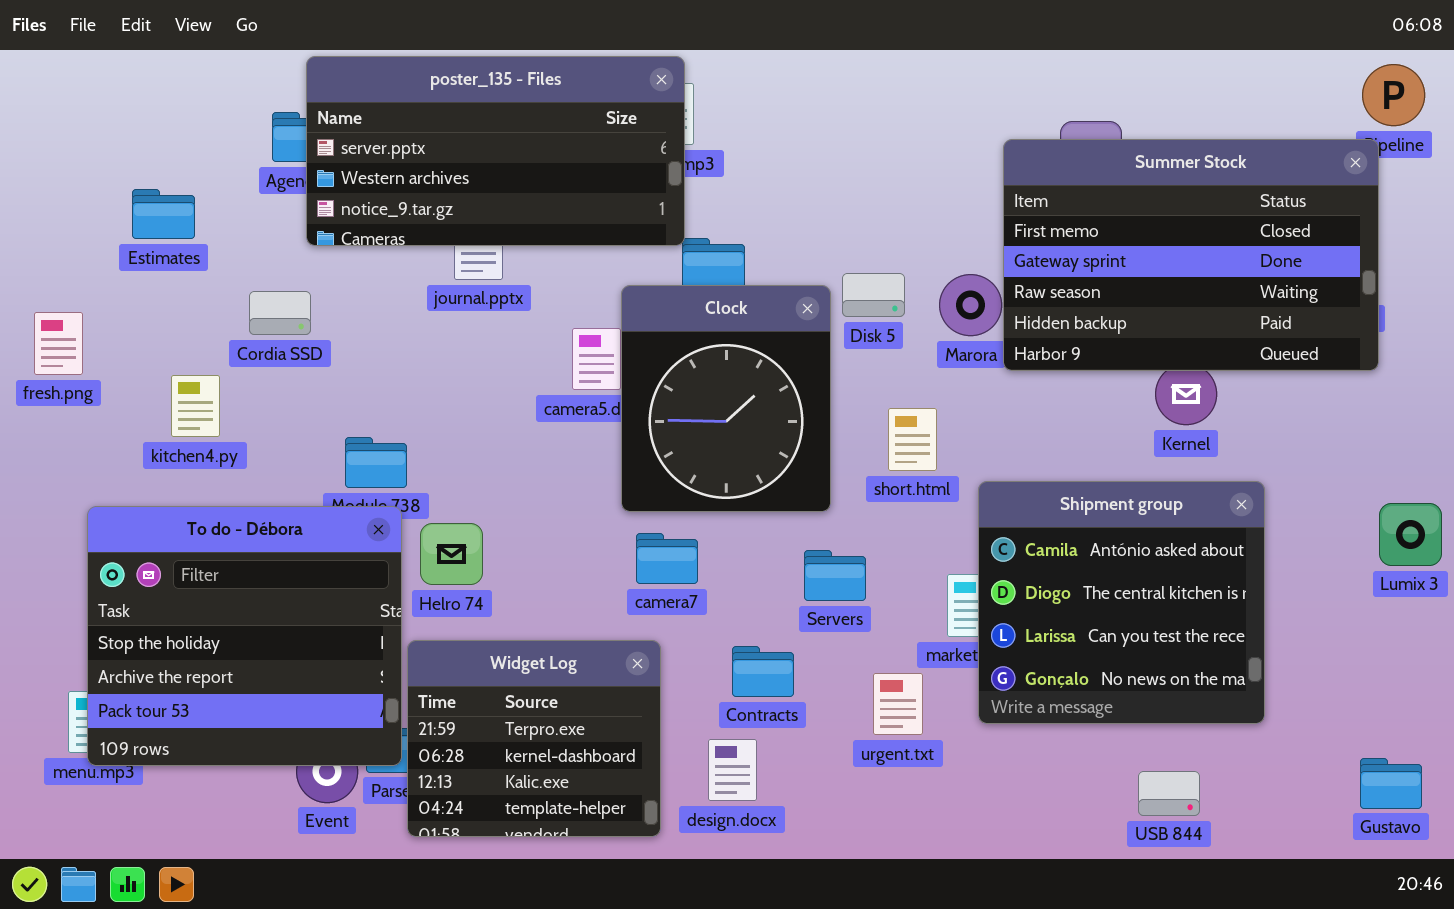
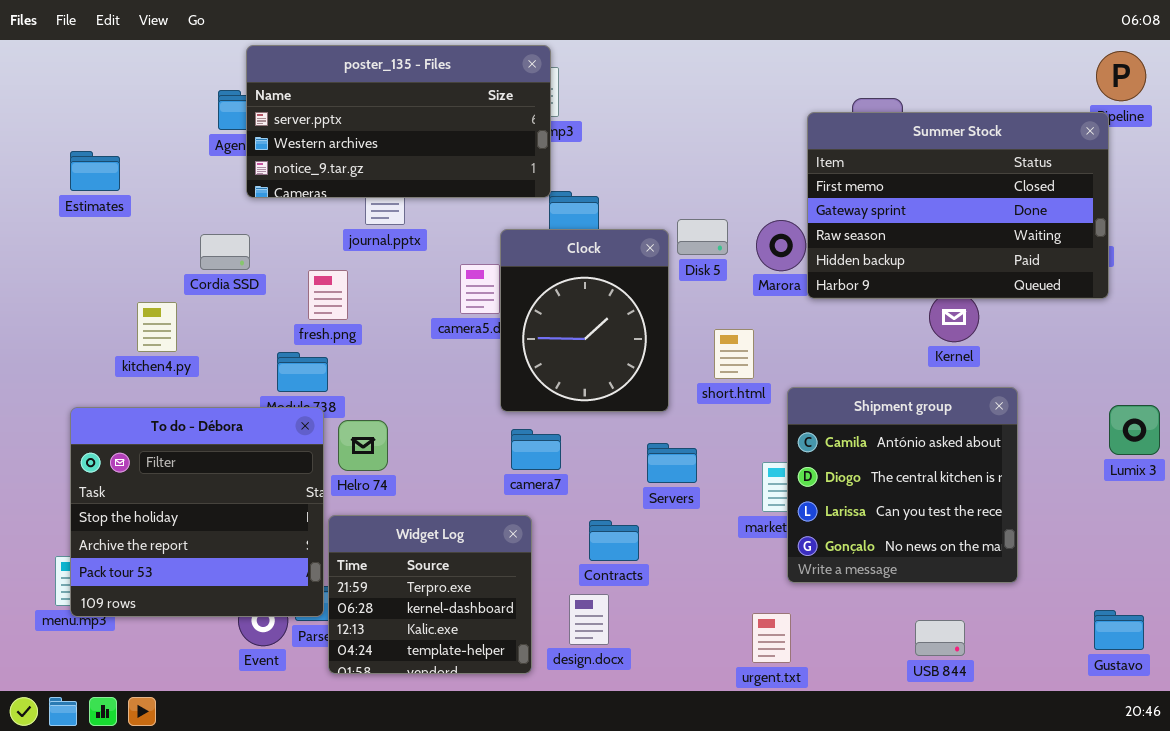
Estimates: [132,189,195,239] -> [70,151,120,191], moved
fresh.png: [34,312,83,375] -> [308,270,348,320], moved
urgent.txt: [873,673,923,735] -> [752,613,791,663], moved

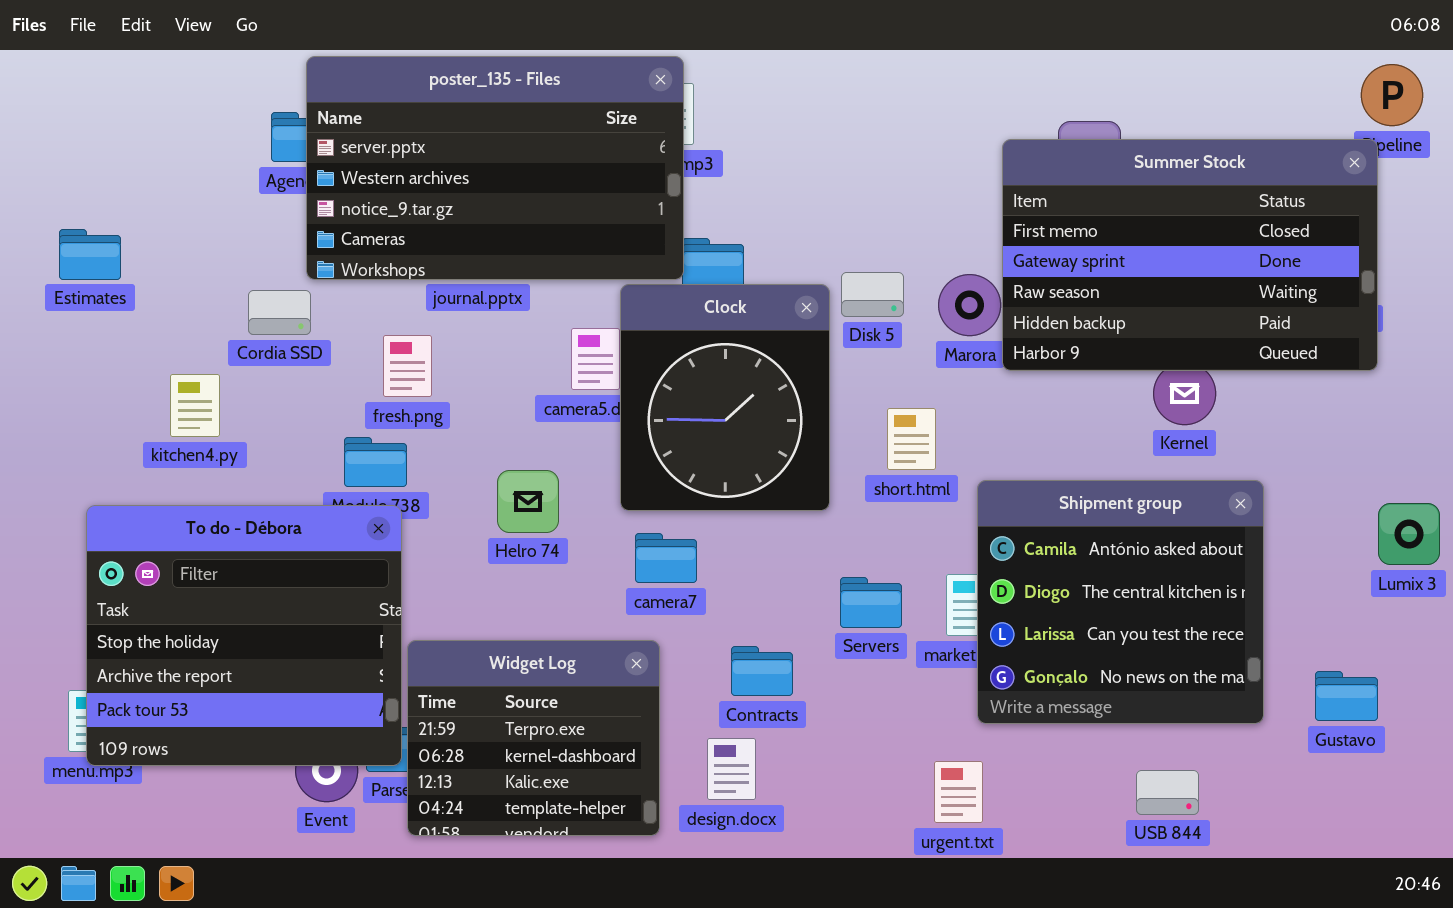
poster_135 - Files: [246,45,551,198] -> [306,56,684,280], resized
Estimates: [70,151,120,191] -> [59,229,121,280], moved
Helro 74: [338,420,388,471] -> [497,470,559,533], moved
Servers: [647,443,697,483] -> [840,577,902,628], moved
Gustavo: [1094,610,1144,650] -> [1315,671,1378,721], moved

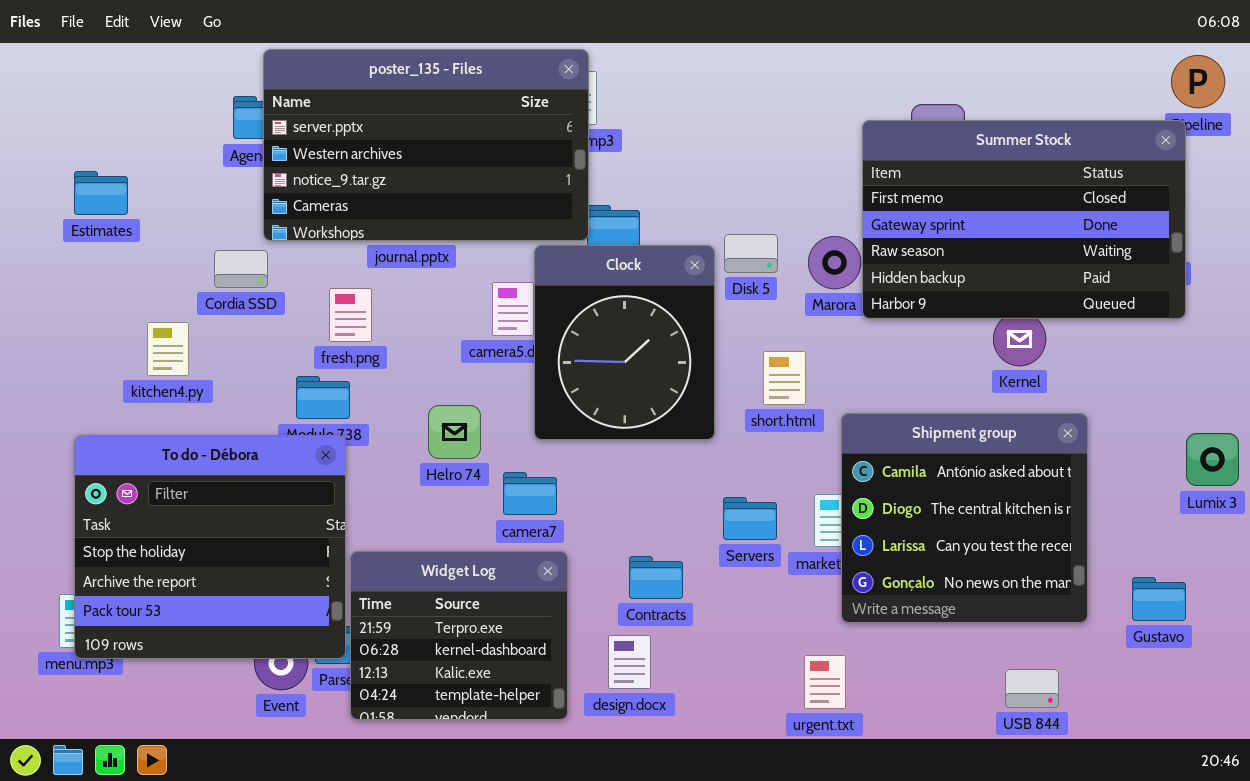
Estimates: [59,229,121,280] -> [74,171,128,215], moved
camera7: [635,533,697,583] -> [503,472,557,515], moved
USB 844: [1136,770,1199,815] -> [1005,669,1059,708], moved

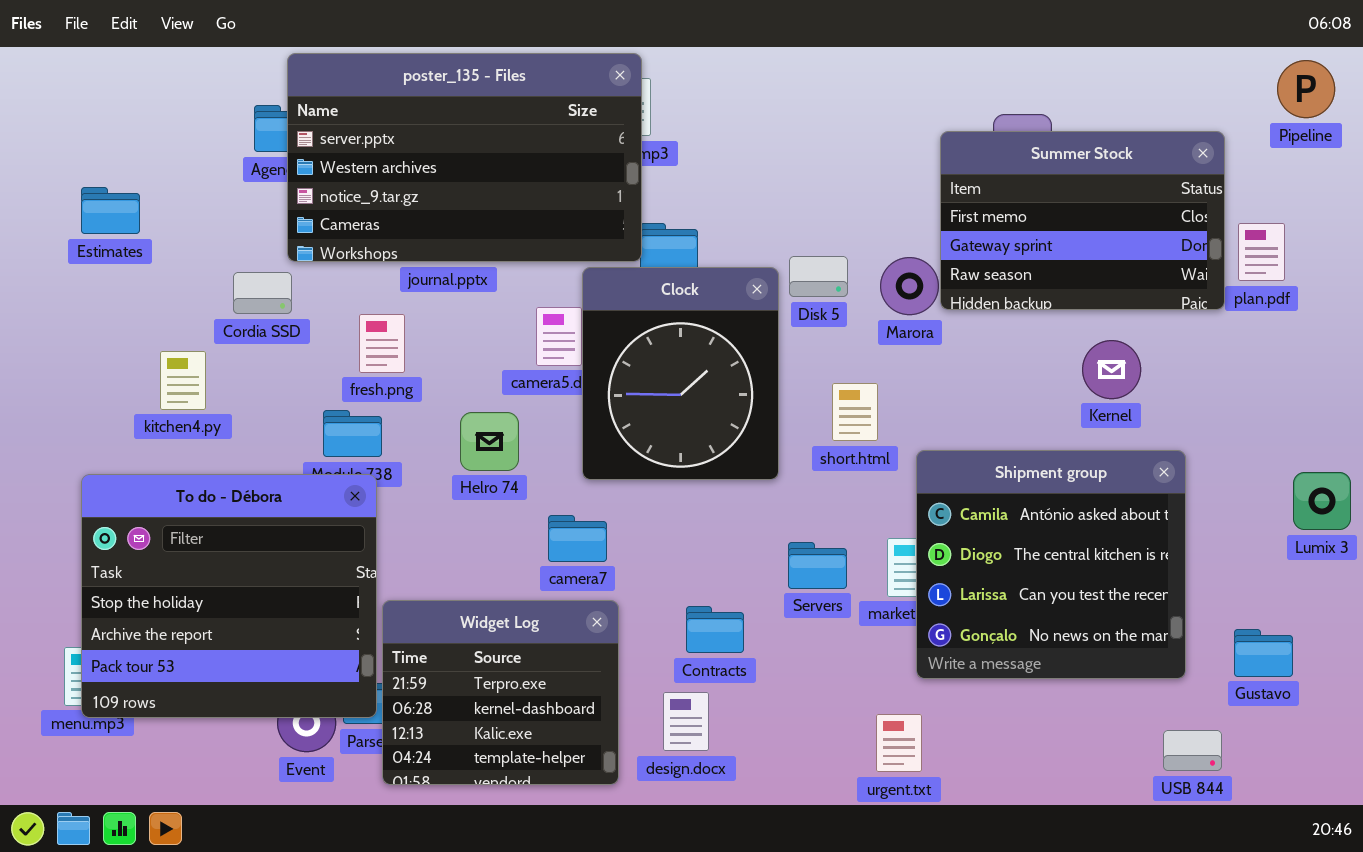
Summer Stock: [862,120,1186,319] -> [940,131,1225,310], resized
Helro 74: [428,405,481,459] -> [460,412,519,471], moved
USB 844: [1005,669,1059,708] -> [1163,730,1222,771], moved

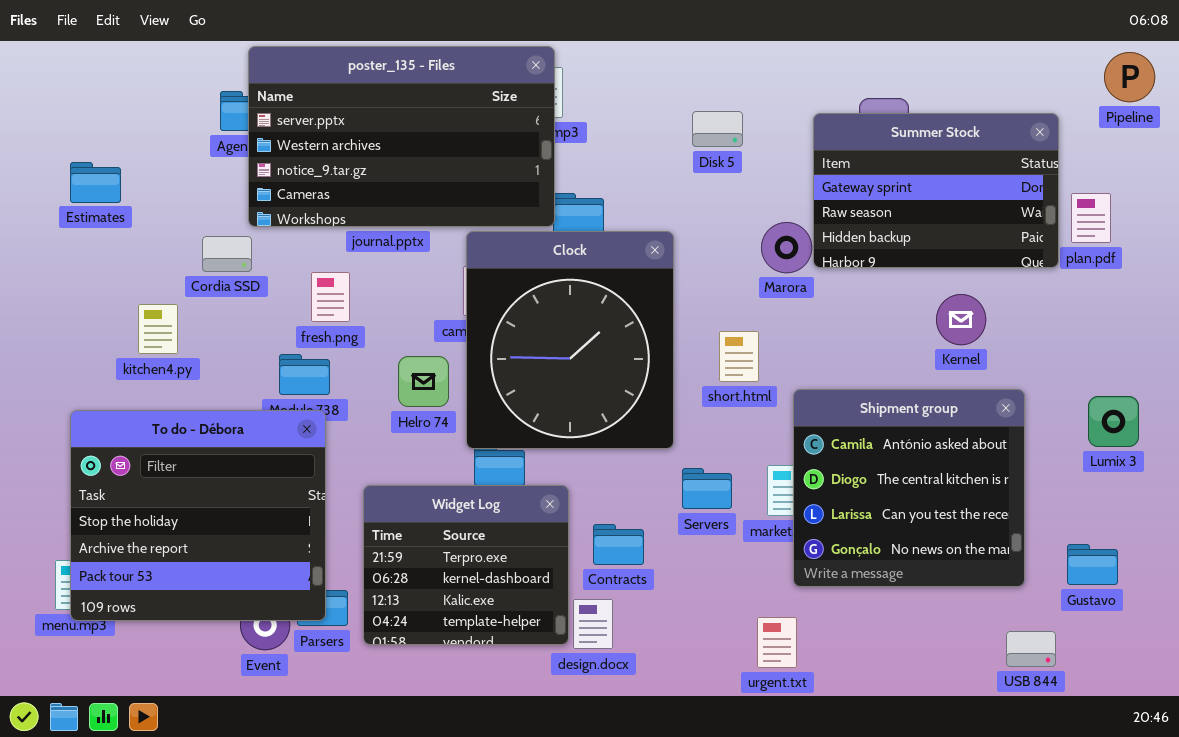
Summer Stock: [940,131,1225,310] -> [813,113,1059,268], scrolled down 1 row
Disk 5: [789,256,848,297] -> [692,111,743,147], moved
Clock: [582,267,779,480] -> [466,231,674,449], resized
Lumix 3: [1293,472,1351,530] -> [1088,396,1139,447], moved
Widget Log: [382,600,619,785] -> [363,485,569,645], moved

